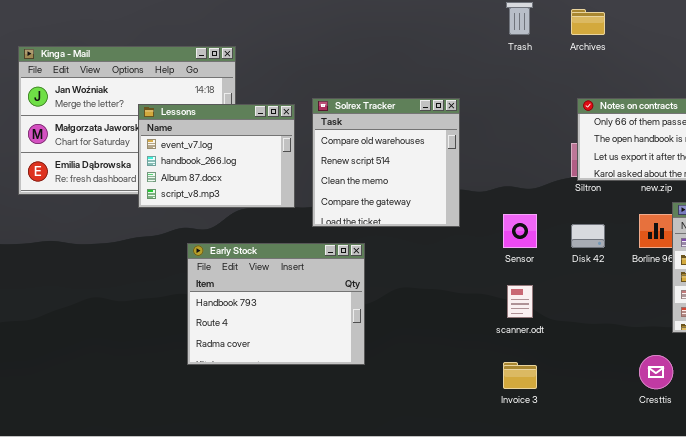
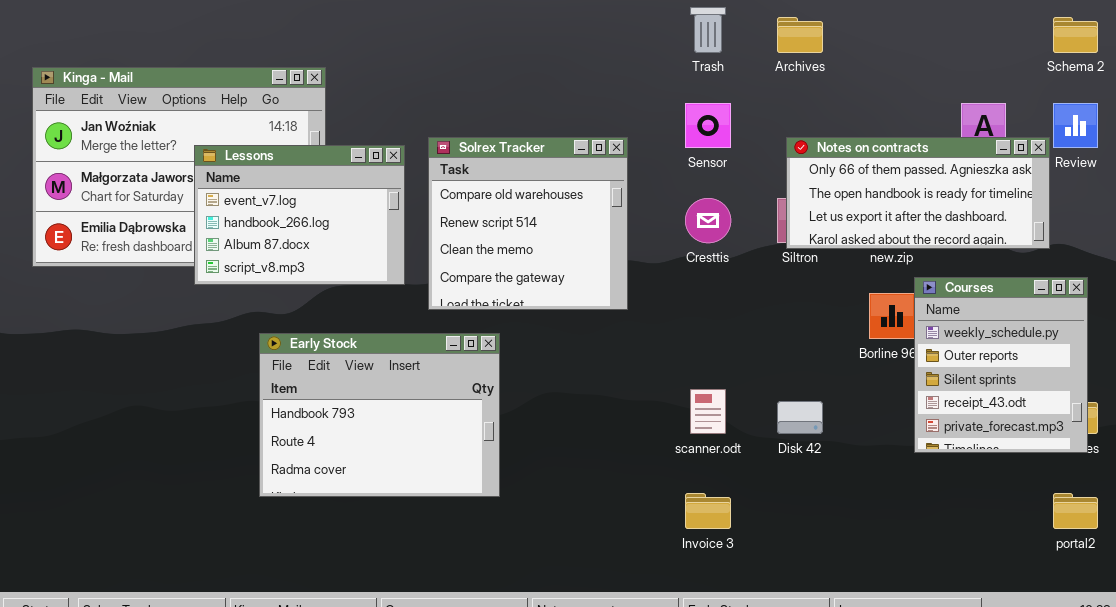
Sensor: [503,214,537,248] -> [685,103,731,148], moved
Disk 42: [571,224,605,248] -> [777,401,823,434], moved
Cresttis: [639,355,673,389] -> [685,198,731,243], moved

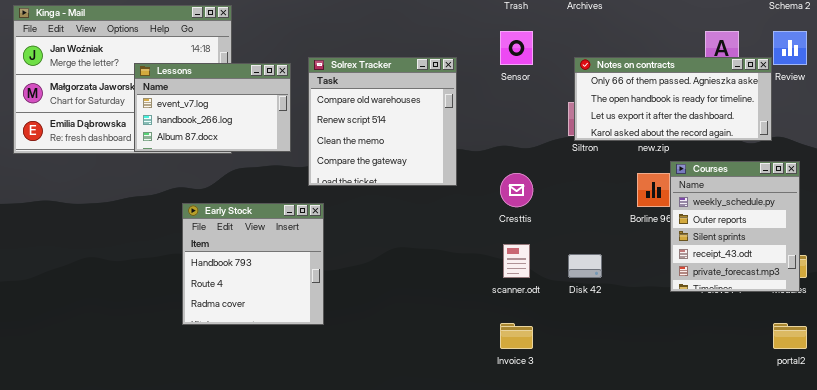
Lessons: [194,145,405,285] -> [134,63,291,152], resized
Cresttis: [685,198,731,243] -> [500,173,533,207], moved
Early Stock: [259,333,500,497] -> [182,203,324,325], resized

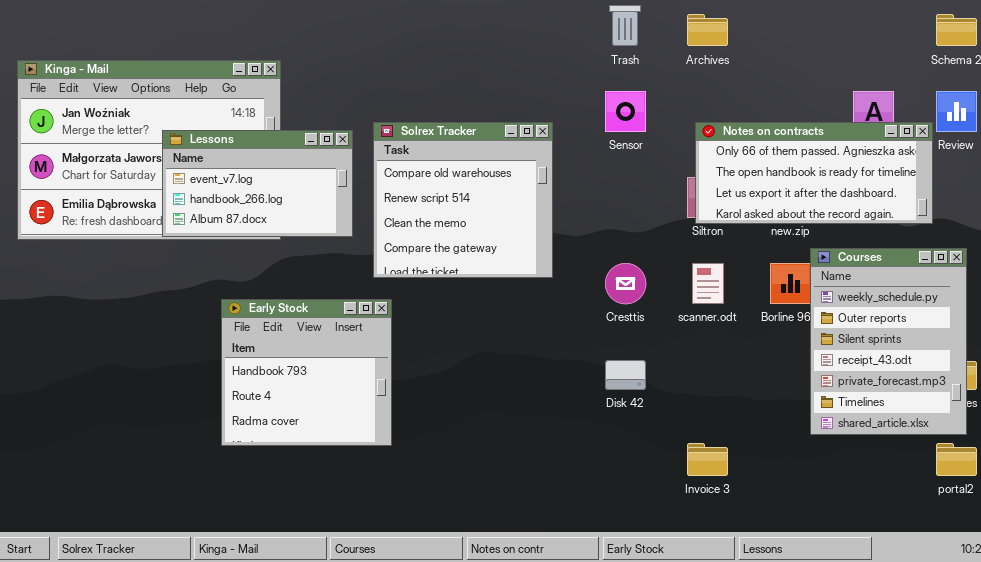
Courses: [670,161,800,292] -> [810,248,967,435], resized
scanner.odt: [503,244,530,278] -> [692,263,724,304], moved
Disk 42: [568,254,602,278] -> [605,360,646,390], moved
Invoice 3: [500,323,533,349] -> [687,443,728,476], moved

